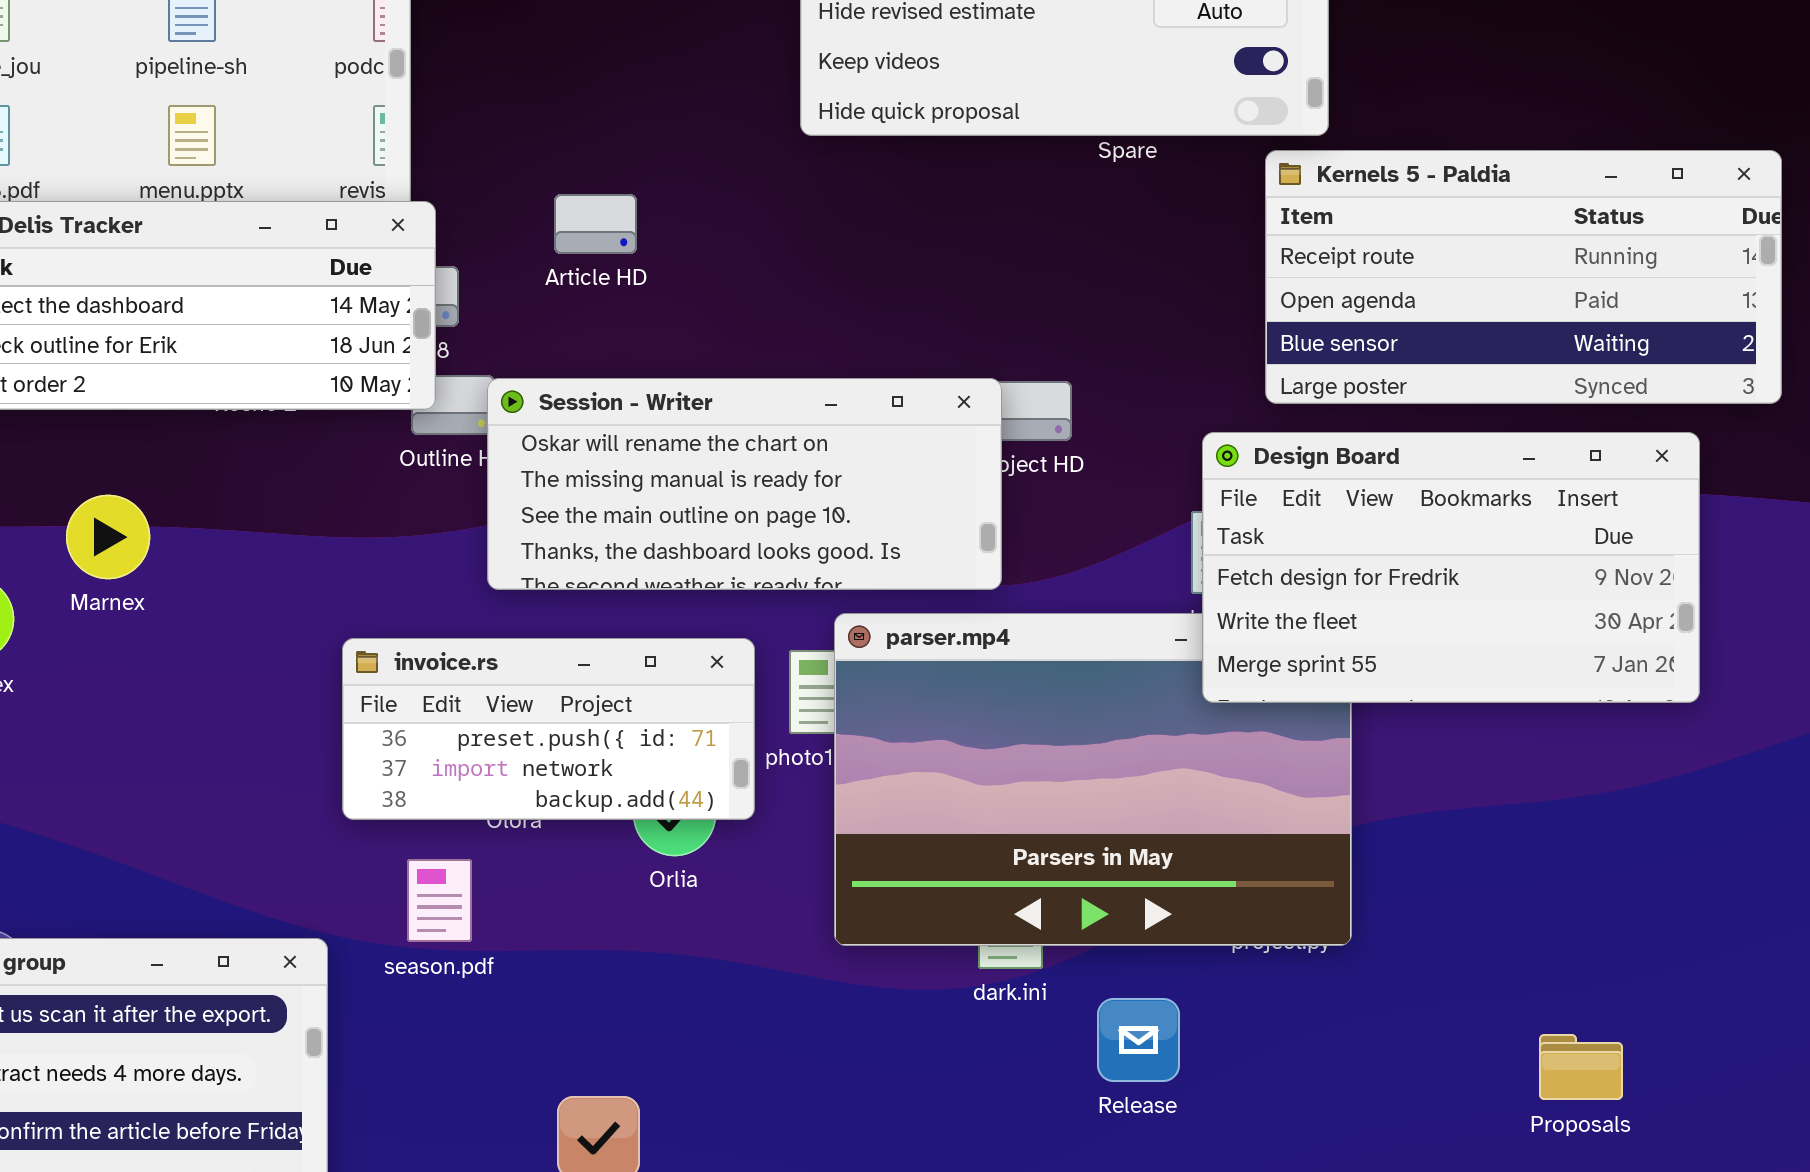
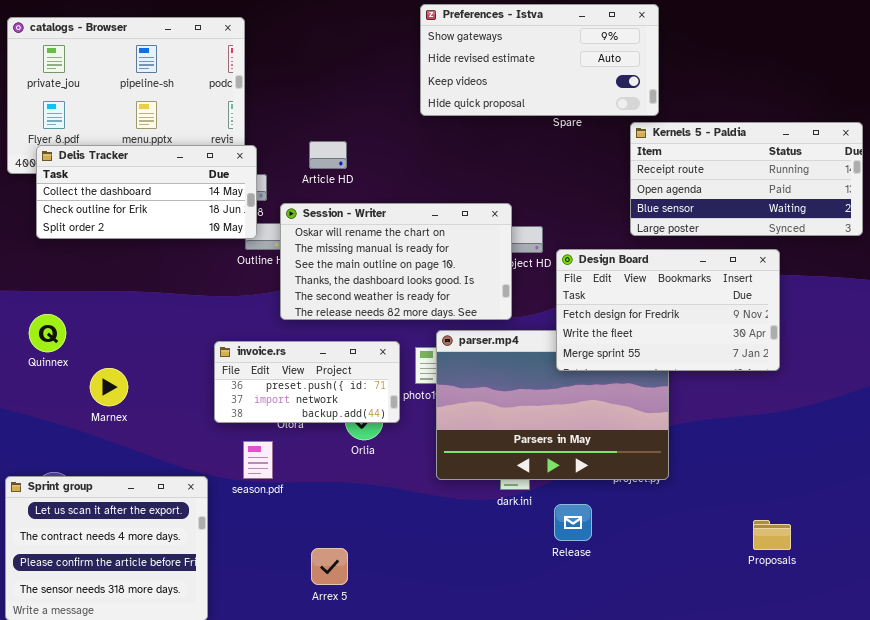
Session - Writer: [487,378,1002,590] -> [280,203,512,320], resized
Design Board: [1202,432,1700,703] -> [556,249,780,371], moved
Marnex: [66,495,150,579] -> [90,368,128,406], moved

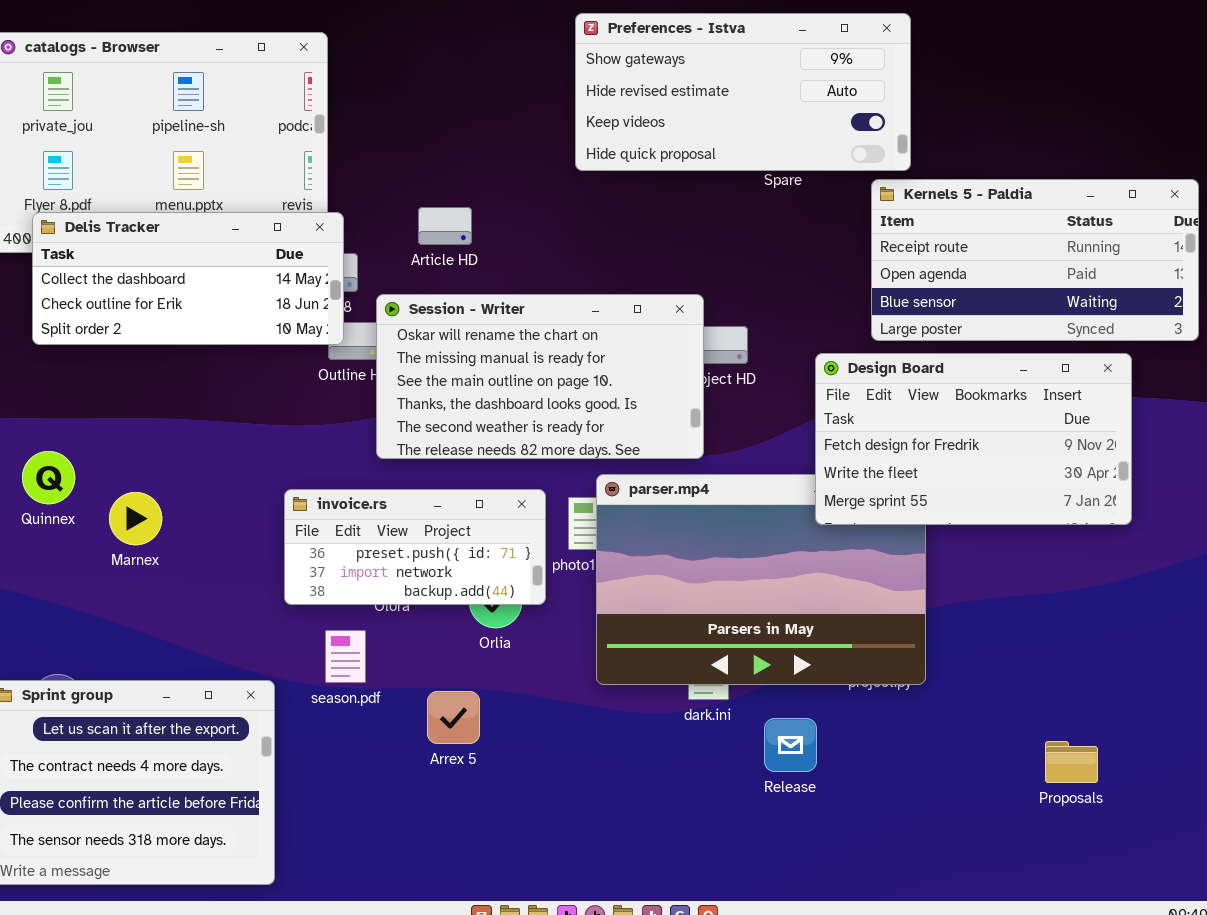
Design Board: [556,249,780,371] -> [815,353,1132,525], moved
Marnex: [90,368,128,406] -> [109,492,162,545], moved
Arrex 5: [311,548,348,585] -> [427,691,480,744], moved

